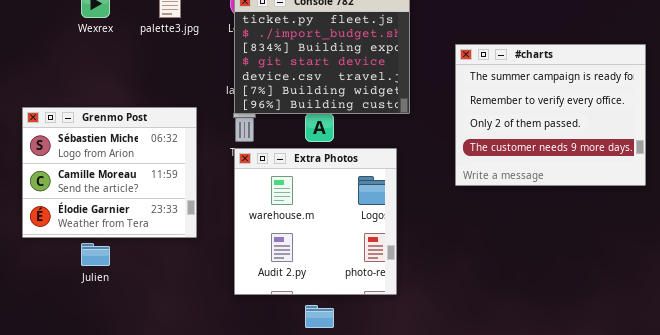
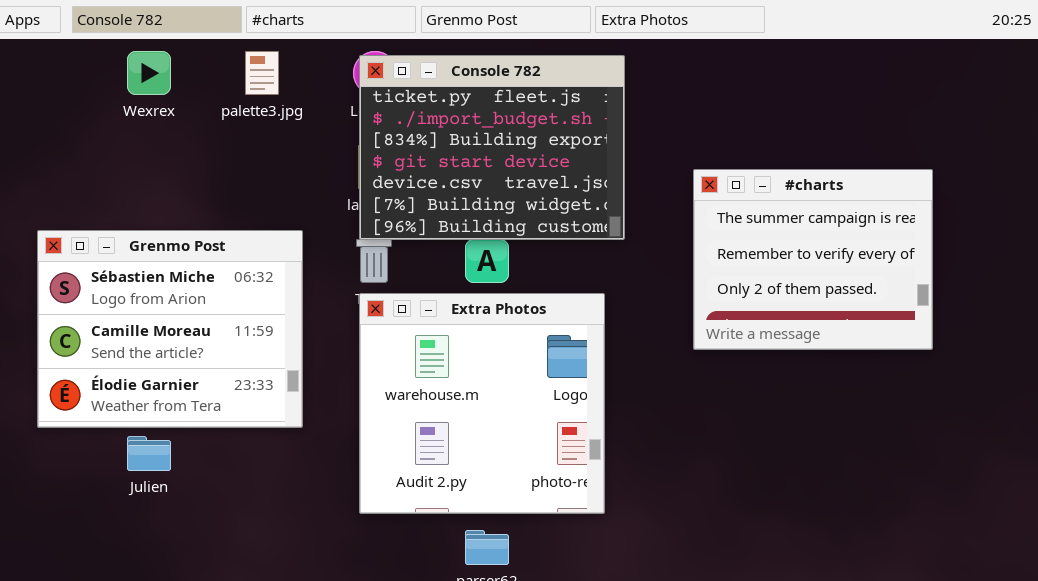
#charts: [455,44,646,186] -> [693,169,933,350], resized

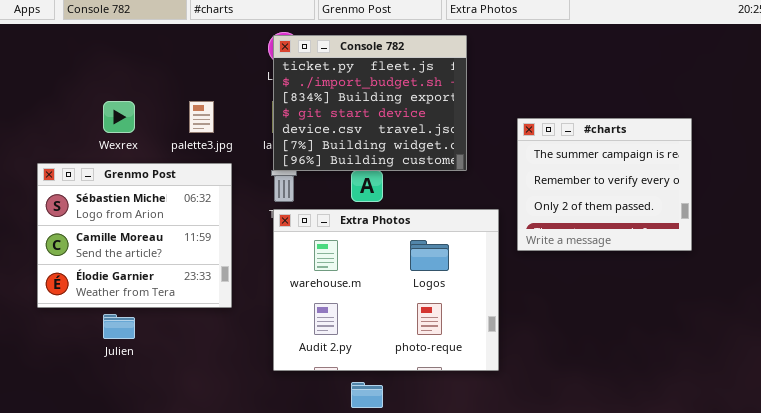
Wexrex: [127,51,171,95] -> [103,101,135,133], moved
palette3.jpg: [245,51,279,95] -> [189,101,214,133], moved
Extra Photos: [359,293,605,514] -> [273,209,499,371], resized

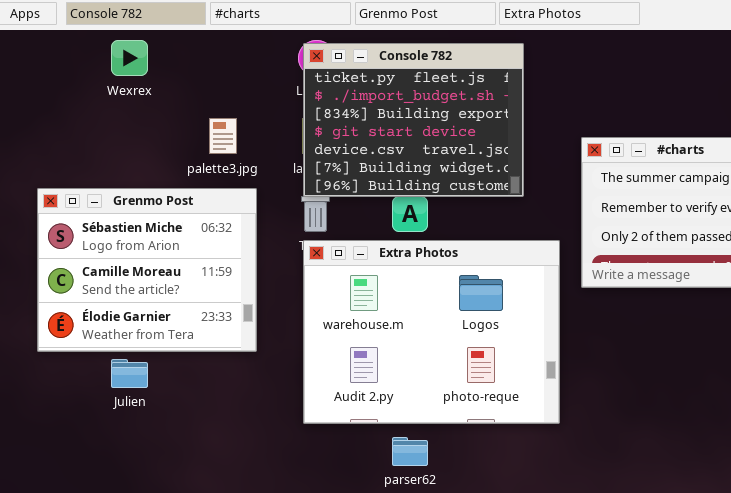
Wexrex: [103,101,135,133] -> [111,40,148,76], moved

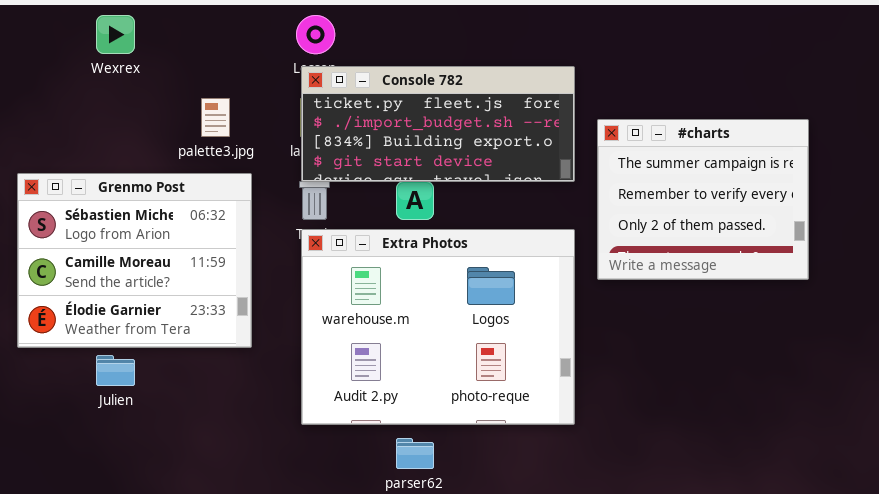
Console 782: [303,43,524,197] -> [301,66,575,182], resized

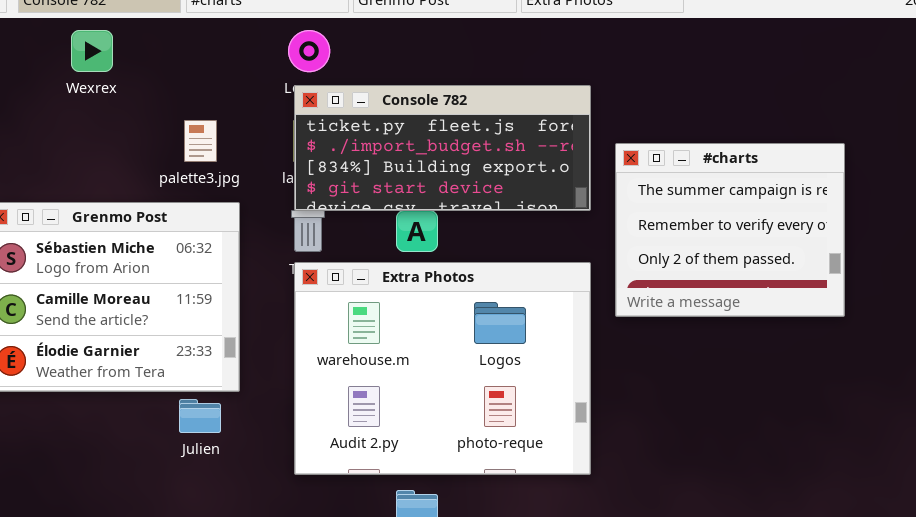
Julien: [96,355,135,386] -> [179,399,221,433], moved

